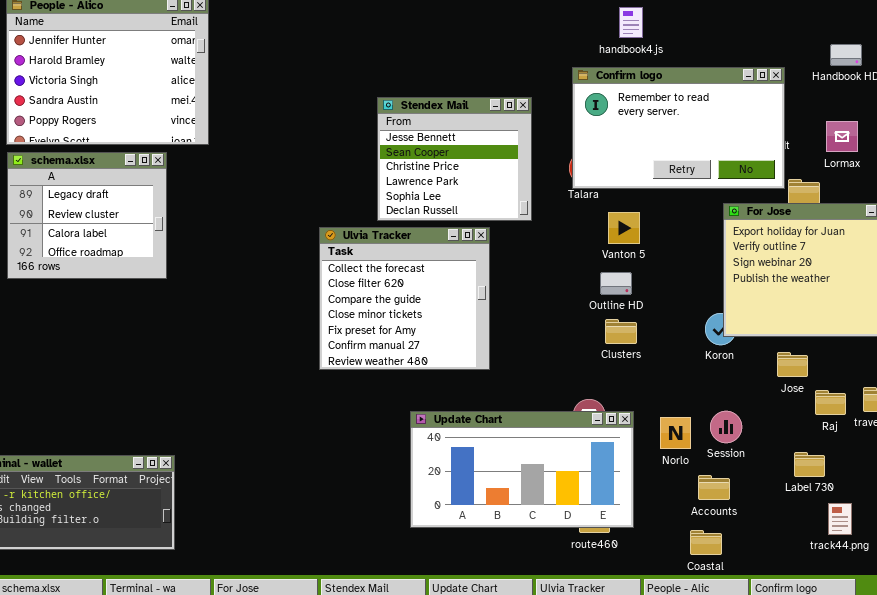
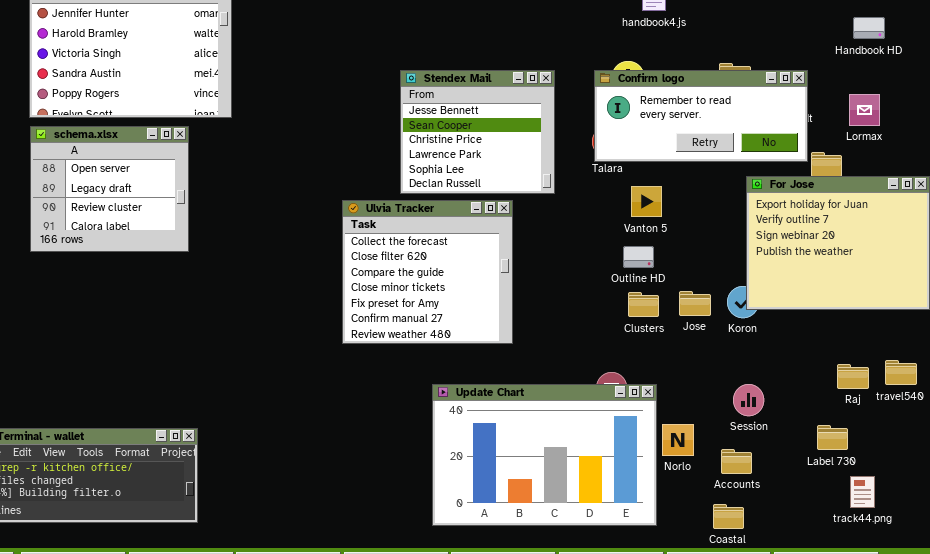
Confirm logo: [572,67,785,189] -> [594,70,808,162], resized
schema.xlsx: [7,152,167,279] -> [30,126,189,252], scrolled up 1 row
Jose: [777,352,808,377] -> [679,291,711,316], moved
Update Chart: [410,411,634,528] -> [432,384,657,526], resized
Norlo: [660,417,691,449] -> [662,424,694,456], moved

